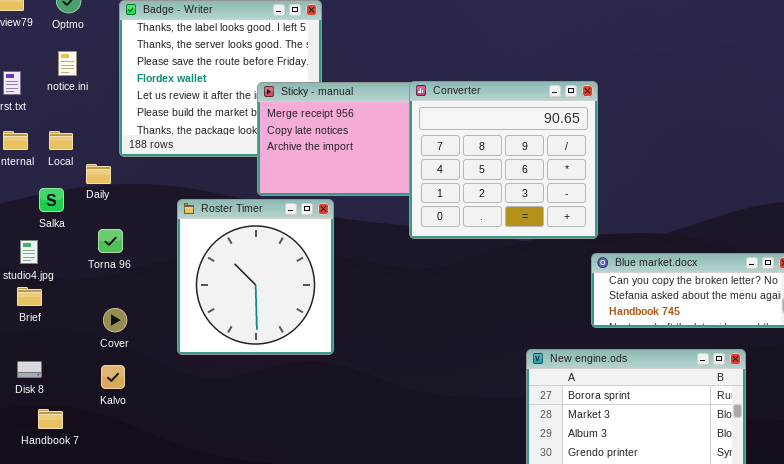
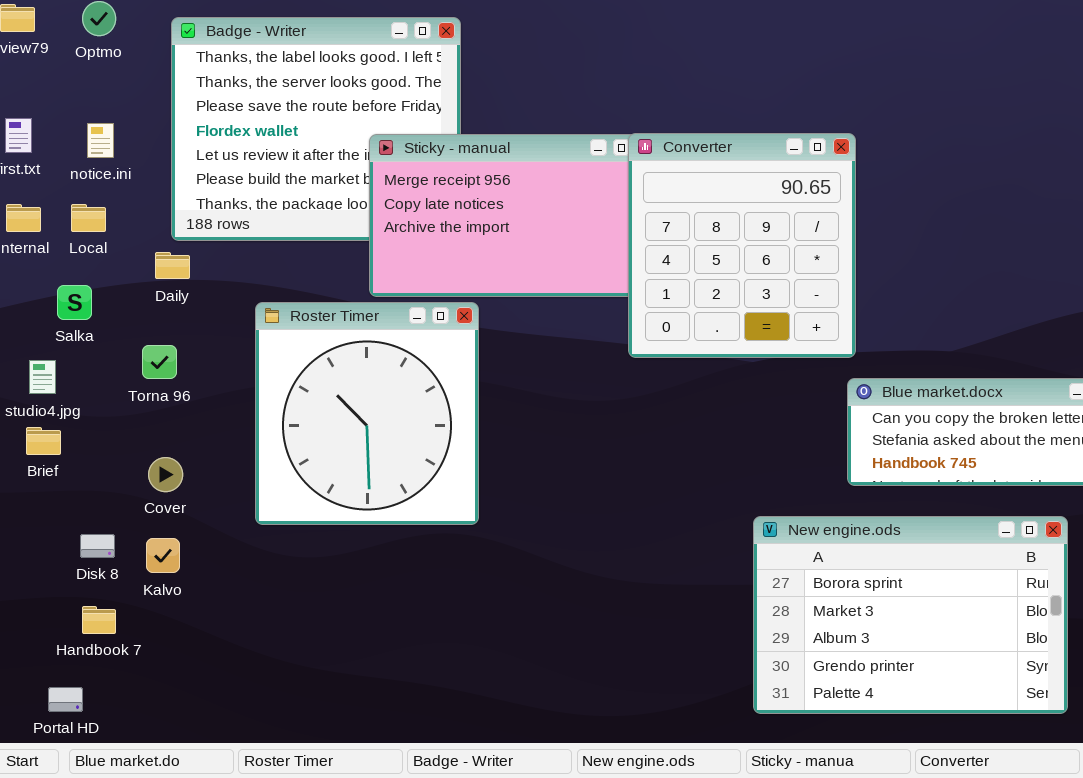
notice.ini: [58,51,77,76] -> [87,123,114,158], moved
Converter: [409,81,598,239] -> [628,133,856,358], resized
Daily: [86,164,111,184] -> [155,252,190,279], moved
Disk 8: [17,361,42,378] -> [80,534,115,558], moved
Handbook 7: [38,409,63,429] -> [82,606,116,634], moved

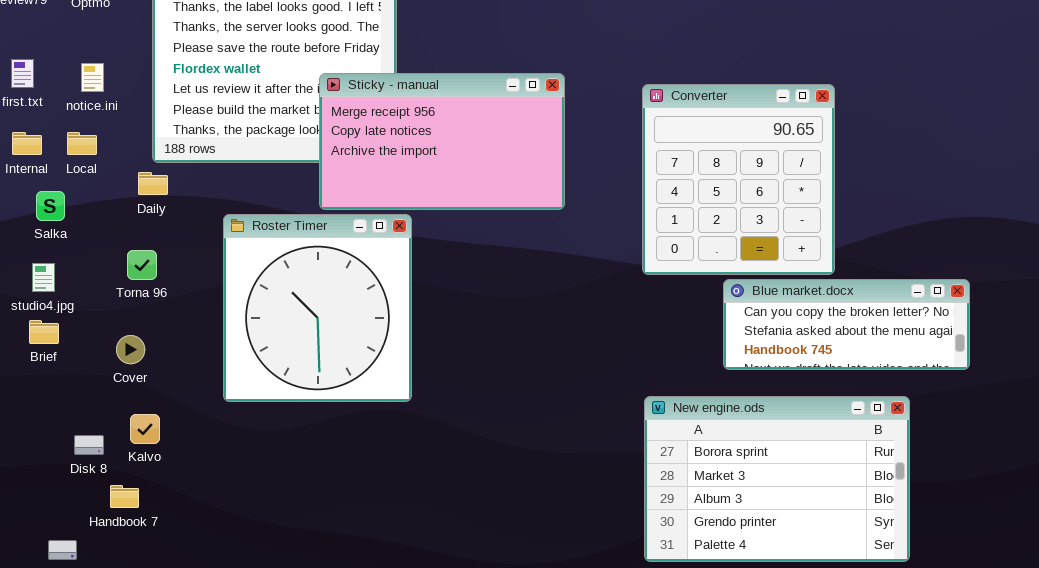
Converter: [628,133,856,358] -> [642,84,835,275], moved
Salka: [57,285,92,320] -> [36,191,65,221], moved
Cover: [148,457,183,492] -> [116,335,145,364], moved
Disk 8: [80,534,115,558] -> [74,435,104,455], moved
Handbook 7: [82,606,116,634] -> [110,485,139,508], moved

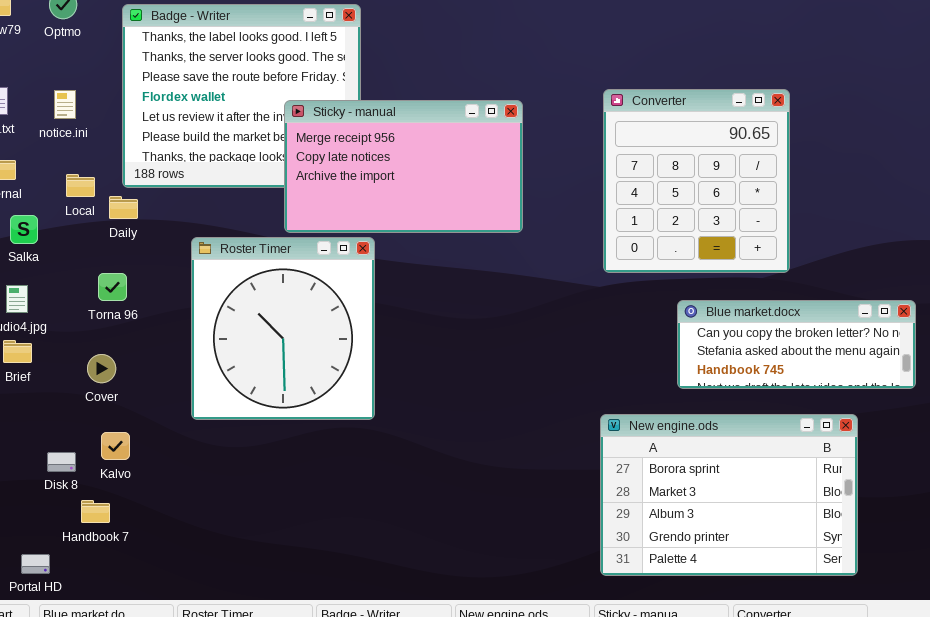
Converter: [642,84,835,275] -> [603,89,790,273], moved
Local: [67,132,97,155] -> [66,174,95,197], moved

